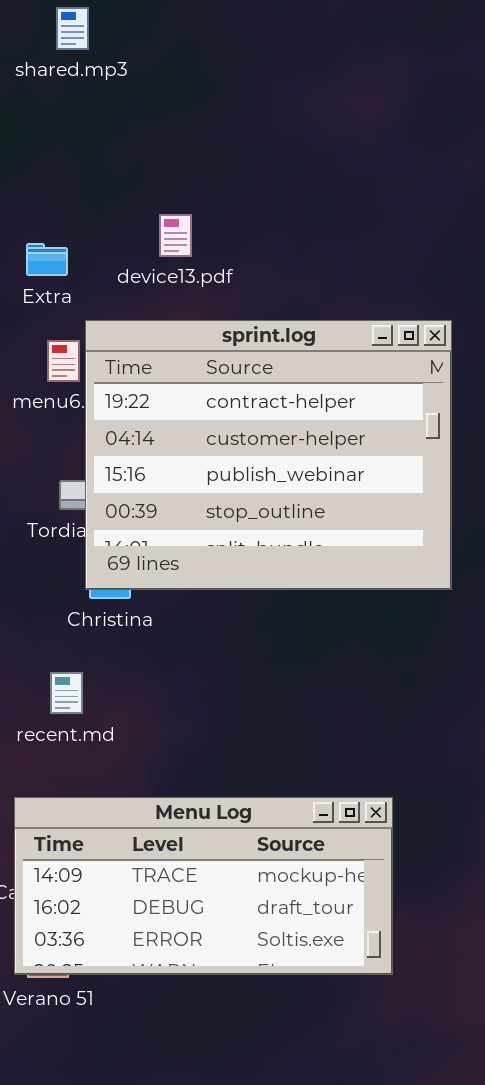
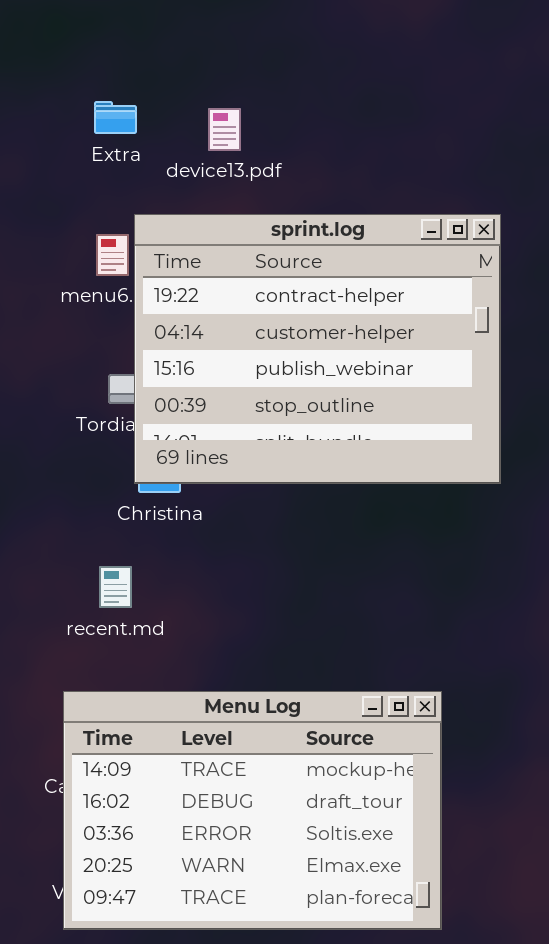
Extra: [26,243,68,276] -> [94,101,137,134], moved
Menu Log: [14,797,393,975] -> [63,691,442,930], resized

